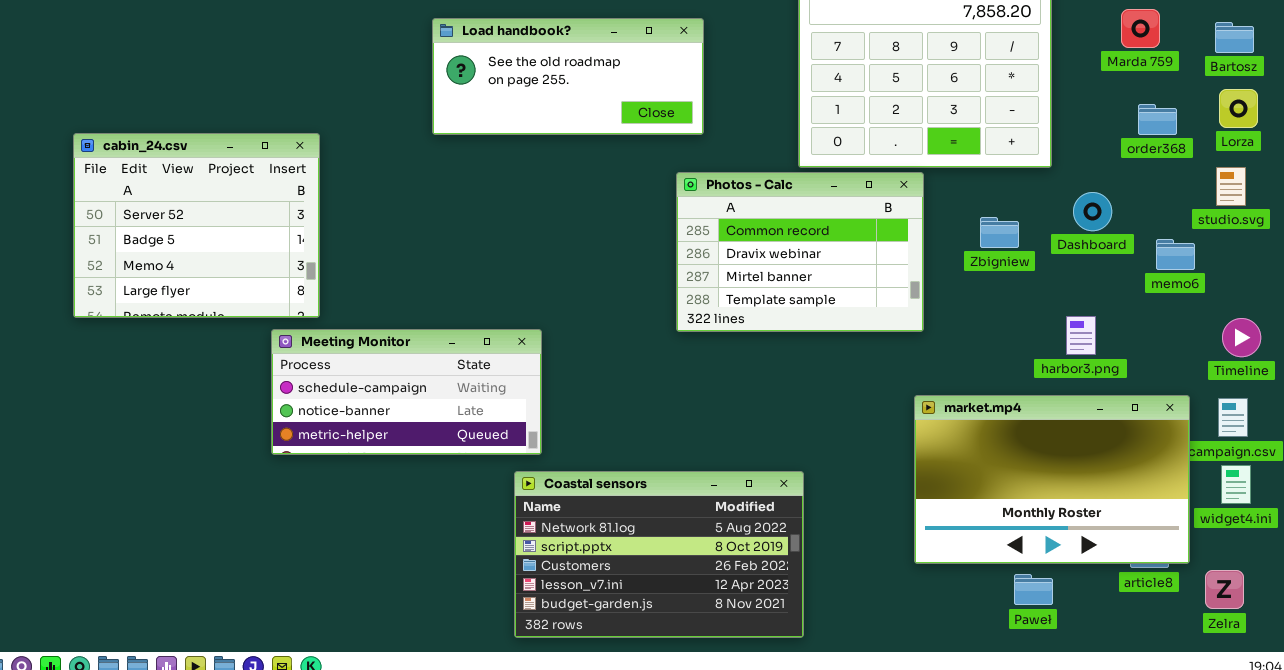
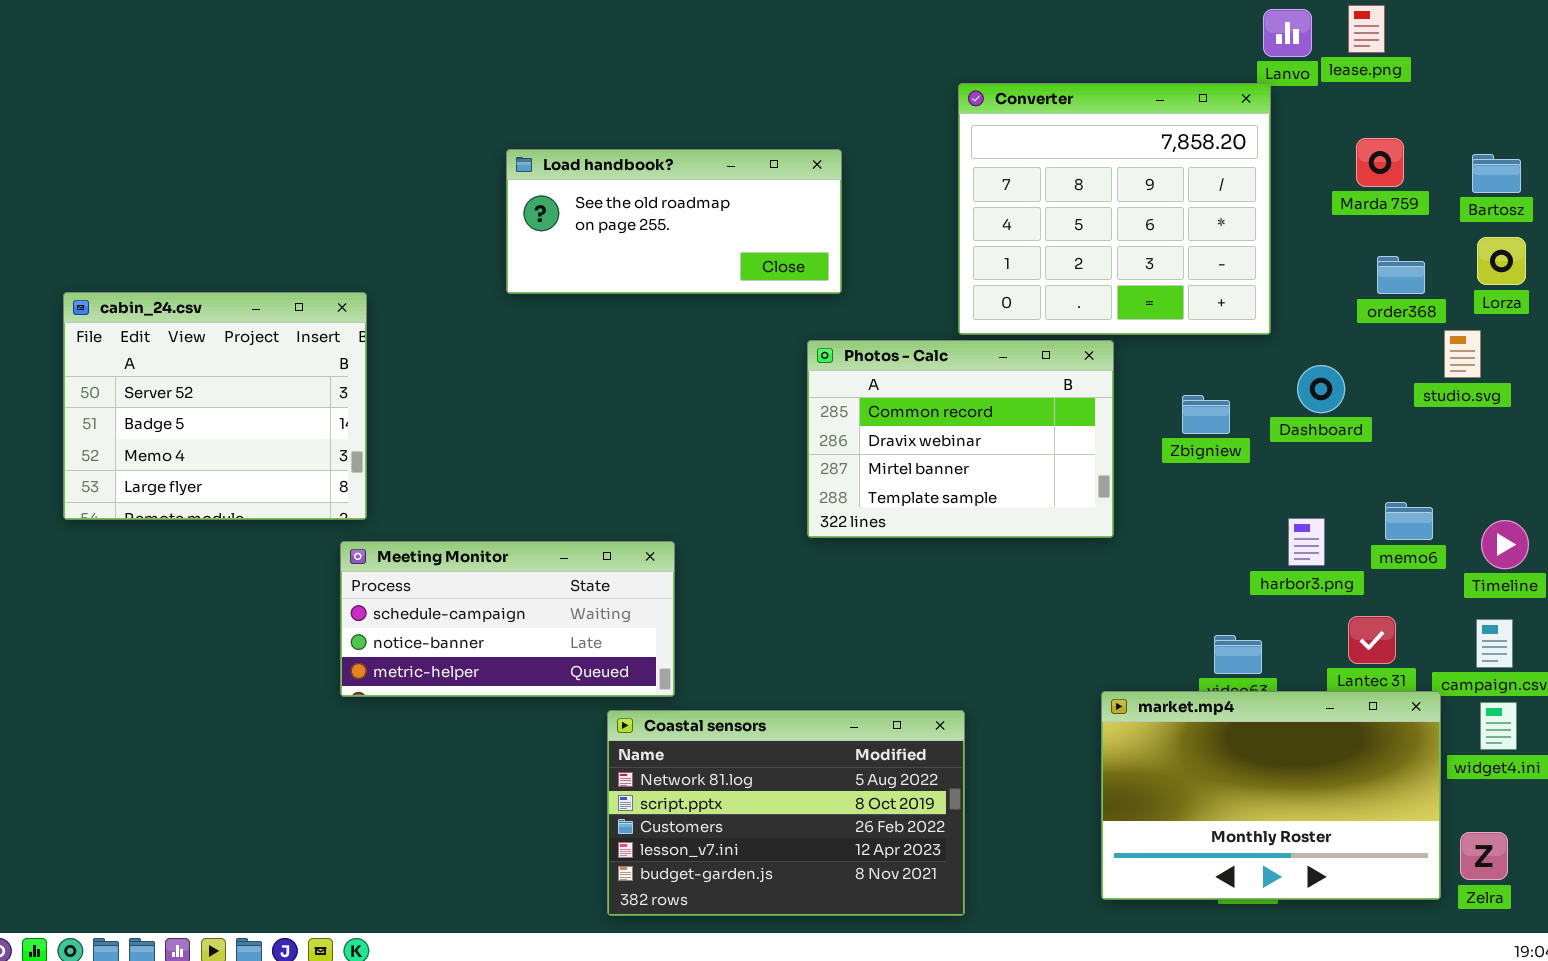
studio.svg: [1216,167,1246,206] -> [1444,330,1481,378], moved
memo6: [1156,239,1195,270] -> [1385,502,1433,540], moved
Meeting Monitor: [271,329,542,455] -> [340,541,675,697], moved
market.mp4: [914,395,1190,564] -> [1101,691,1441,900], moved

